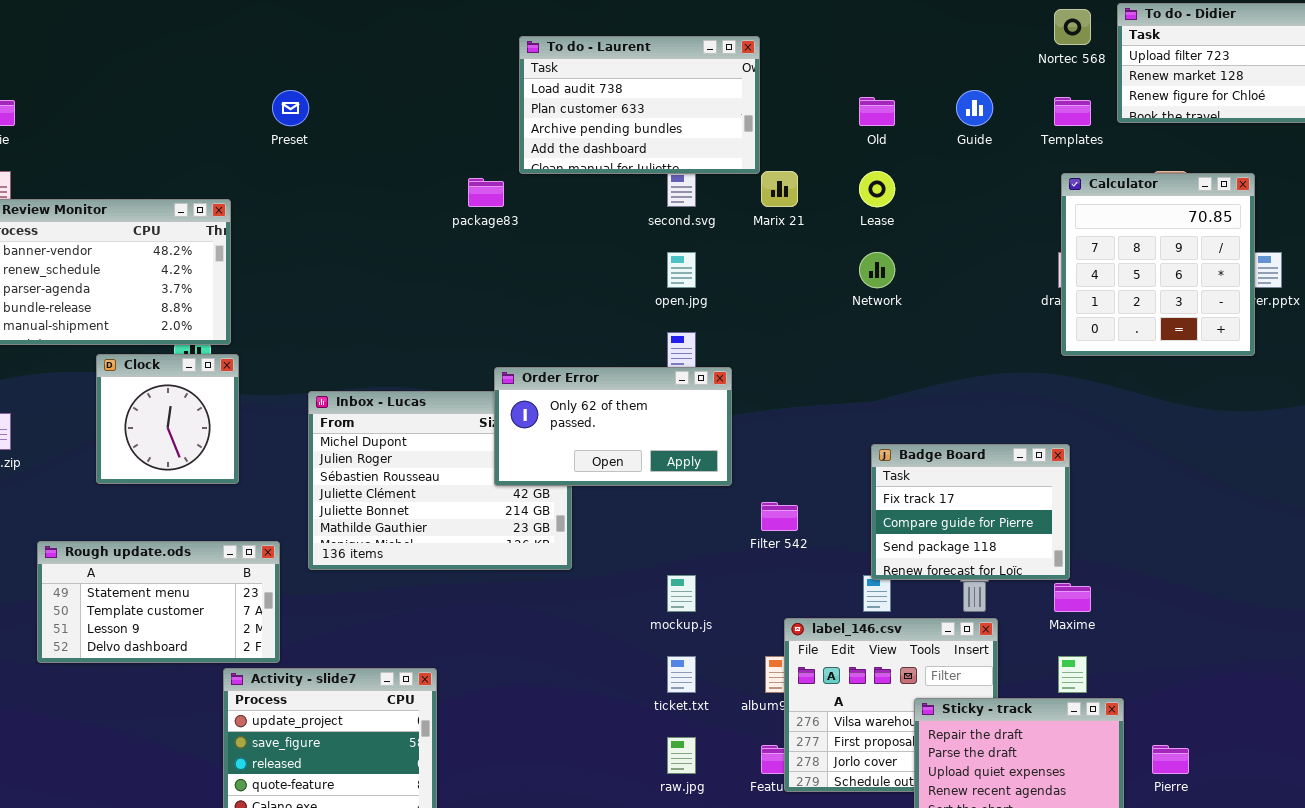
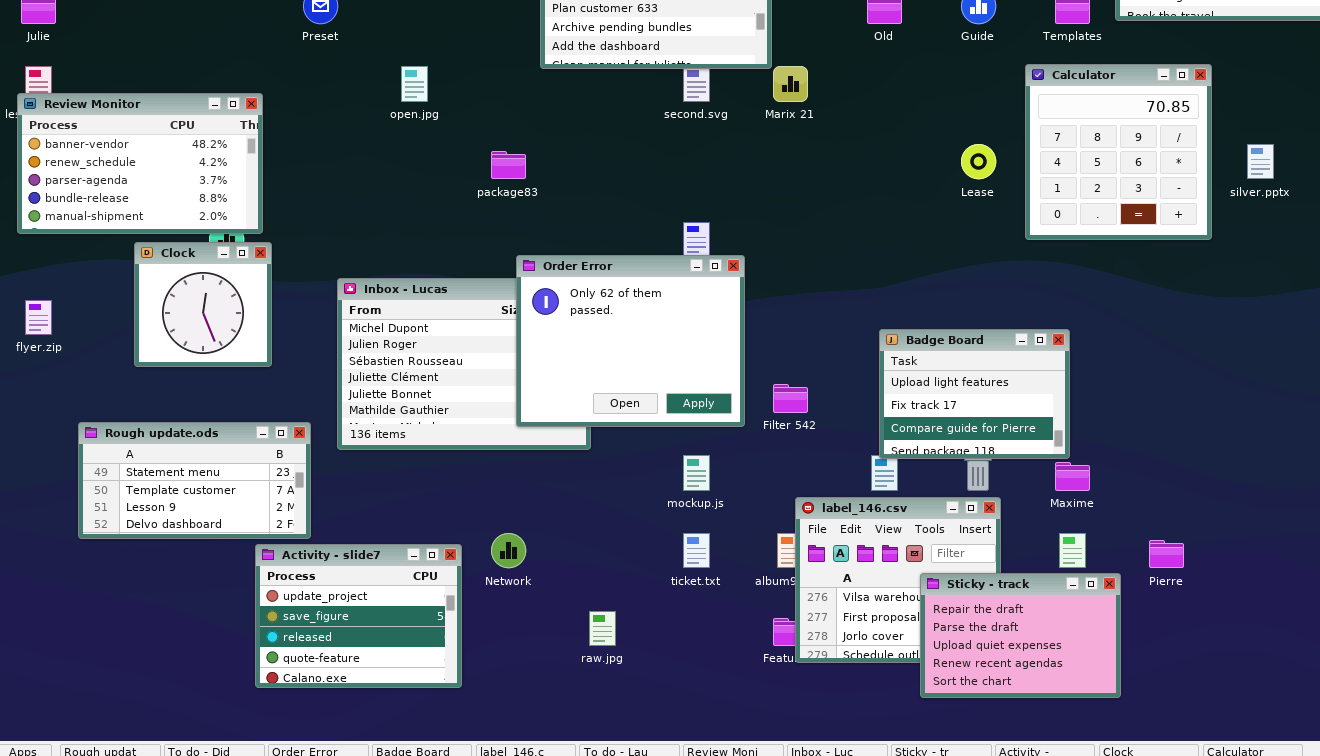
Lease: [859,171,895,207] -> [961,144,996,179], moved
Calculator: [1061,173,1255,356] -> [1025,64,1212,240], moved
package83: [468,178,504,207] -> [491,151,526,179], moved
open.jpg: [667,252,696,288] -> [401,66,428,102], moved
Network: [859,252,895,288] -> [491,533,526,568], moved
Order Error: [494,367,732,486] -> [516,255,745,427], resized
Badge Board: [871,444,1070,580] -> [879,329,1070,459], scrolled up 1 row
raw.jpg: [667,737,696,774] -> [589,611,616,646], moved
Pierre: [1152,745,1189,774] -> [1149,540,1184,568], moved

